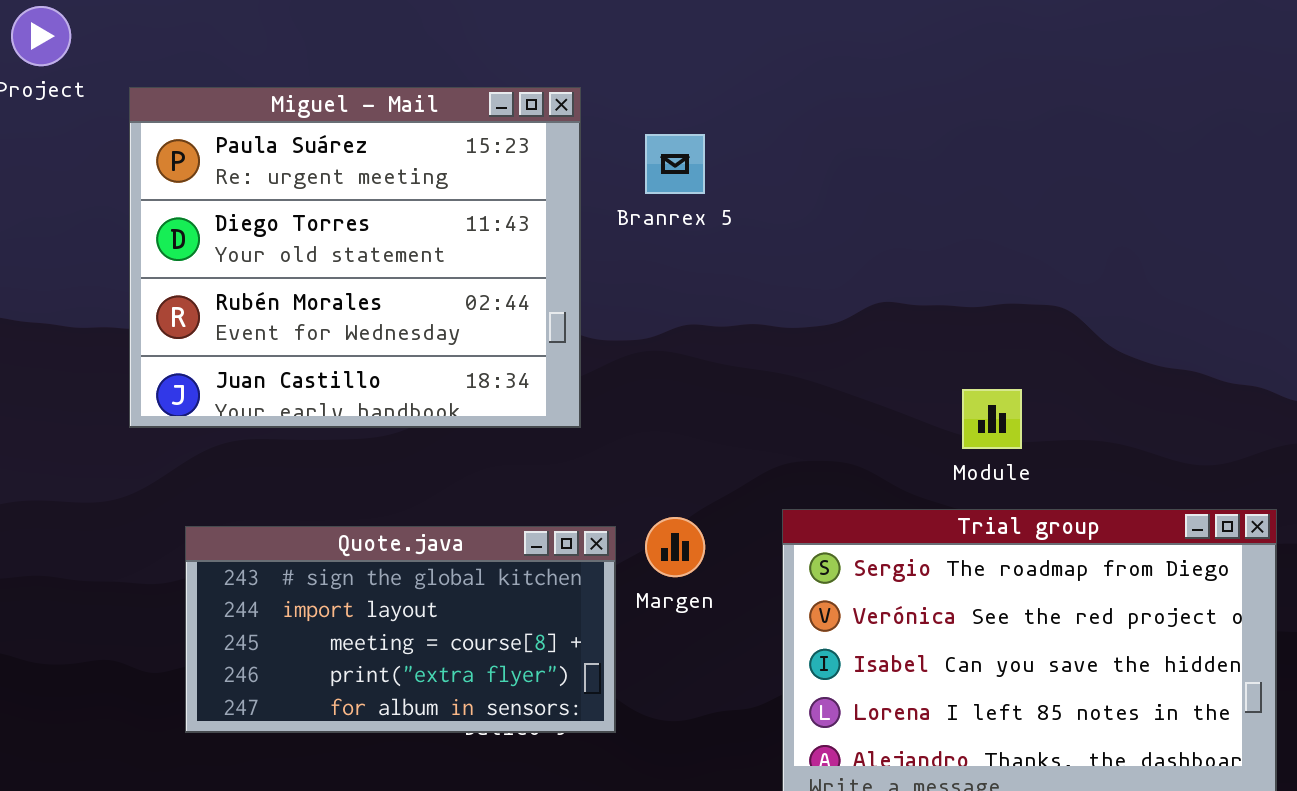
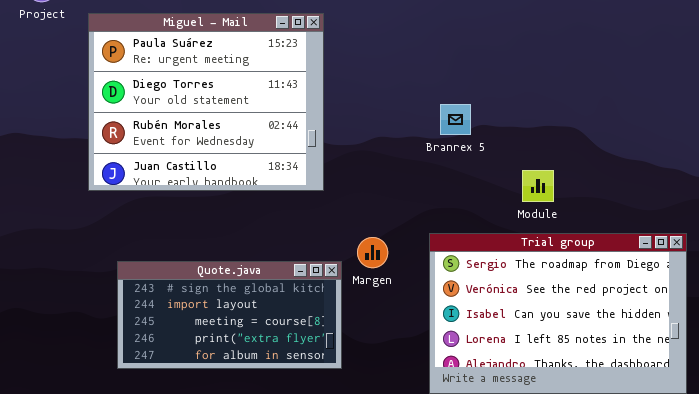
Branrex 5: [645,134,705,194] -> [440,104,471,135], moved
Quote.java: [185,526,616,733] -> [117,261,342,369], moved

